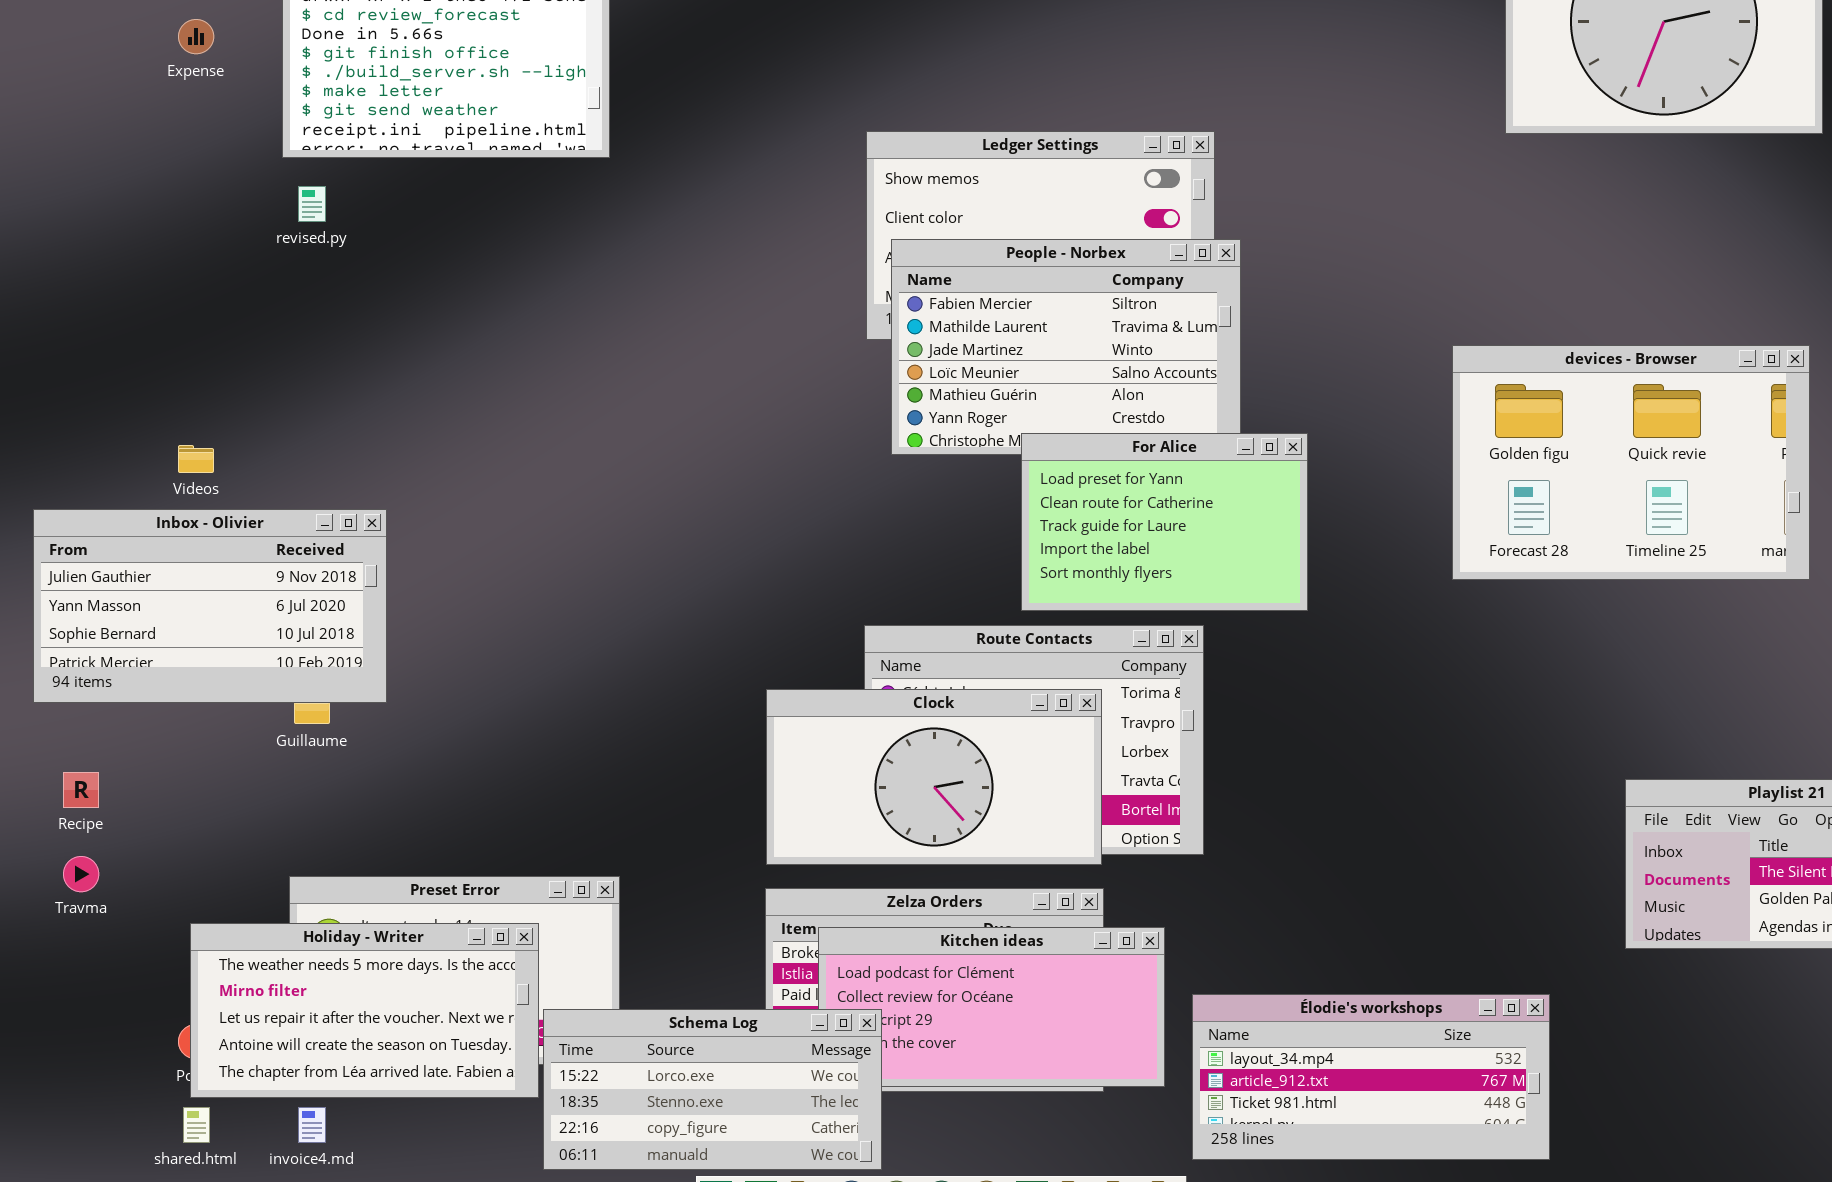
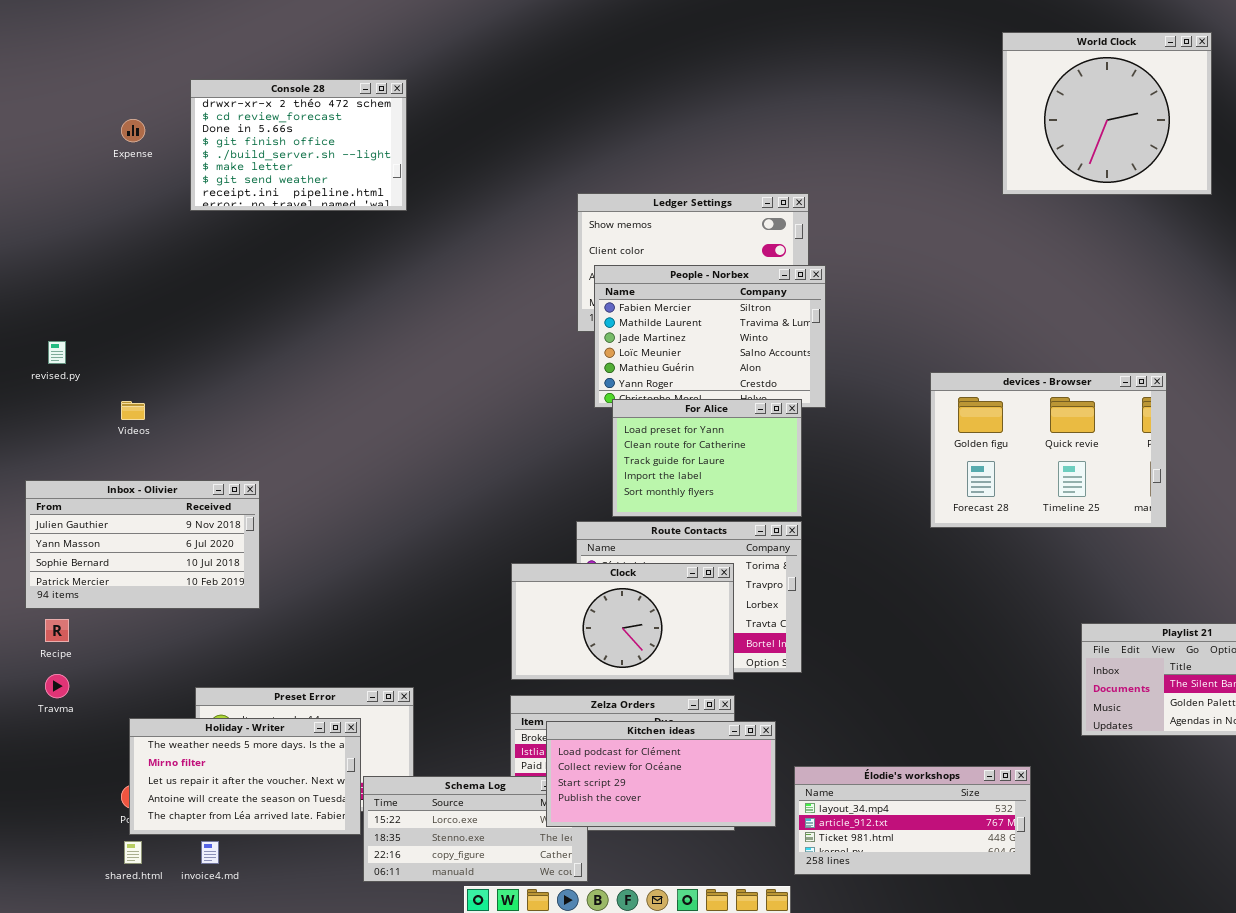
revised.py: [298,186,326,222] -> [48,341,66,364], moved
devices - Browser: [1452,345,1810,580] -> [930,372,1167,528], moved
For Alice: [1021,433,1308,611] -> [612,399,802,517], moved
Inbox - Olivier: [33,509,387,703] -> [25,480,260,609], moved
Kitchen ideas: [818,927,1165,1087] -> [546,721,776,827], raised

